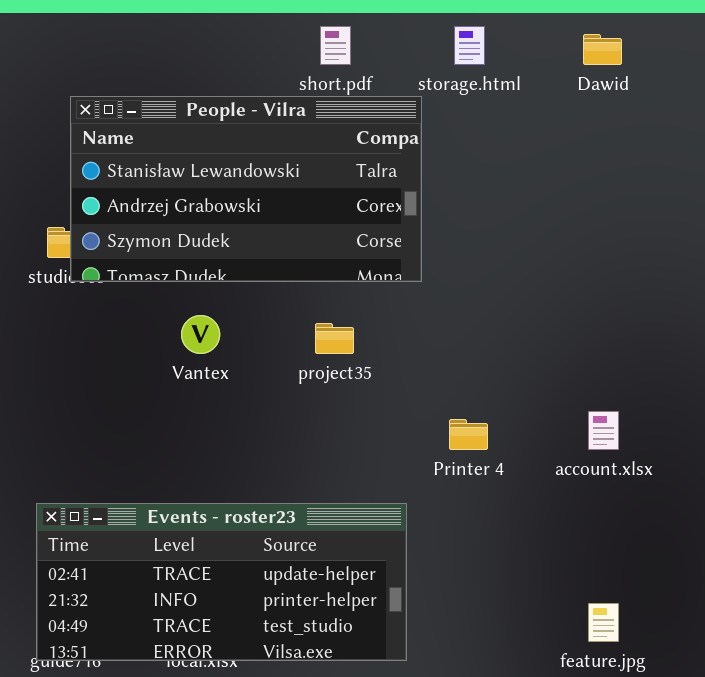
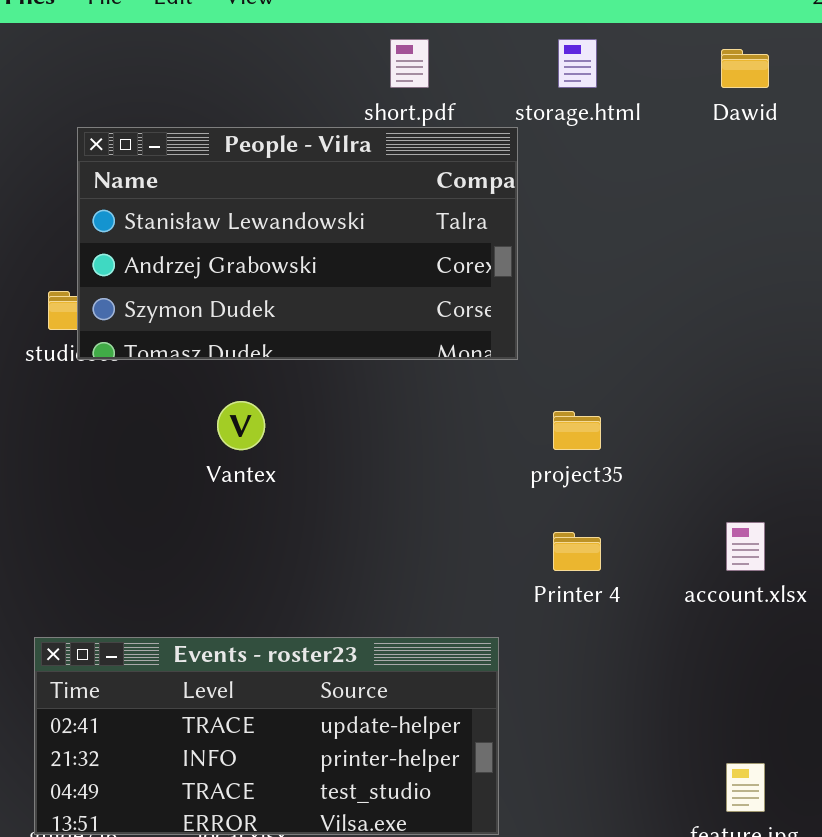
project35: [315,323,354,354] -> [553,411,601,450], moved

